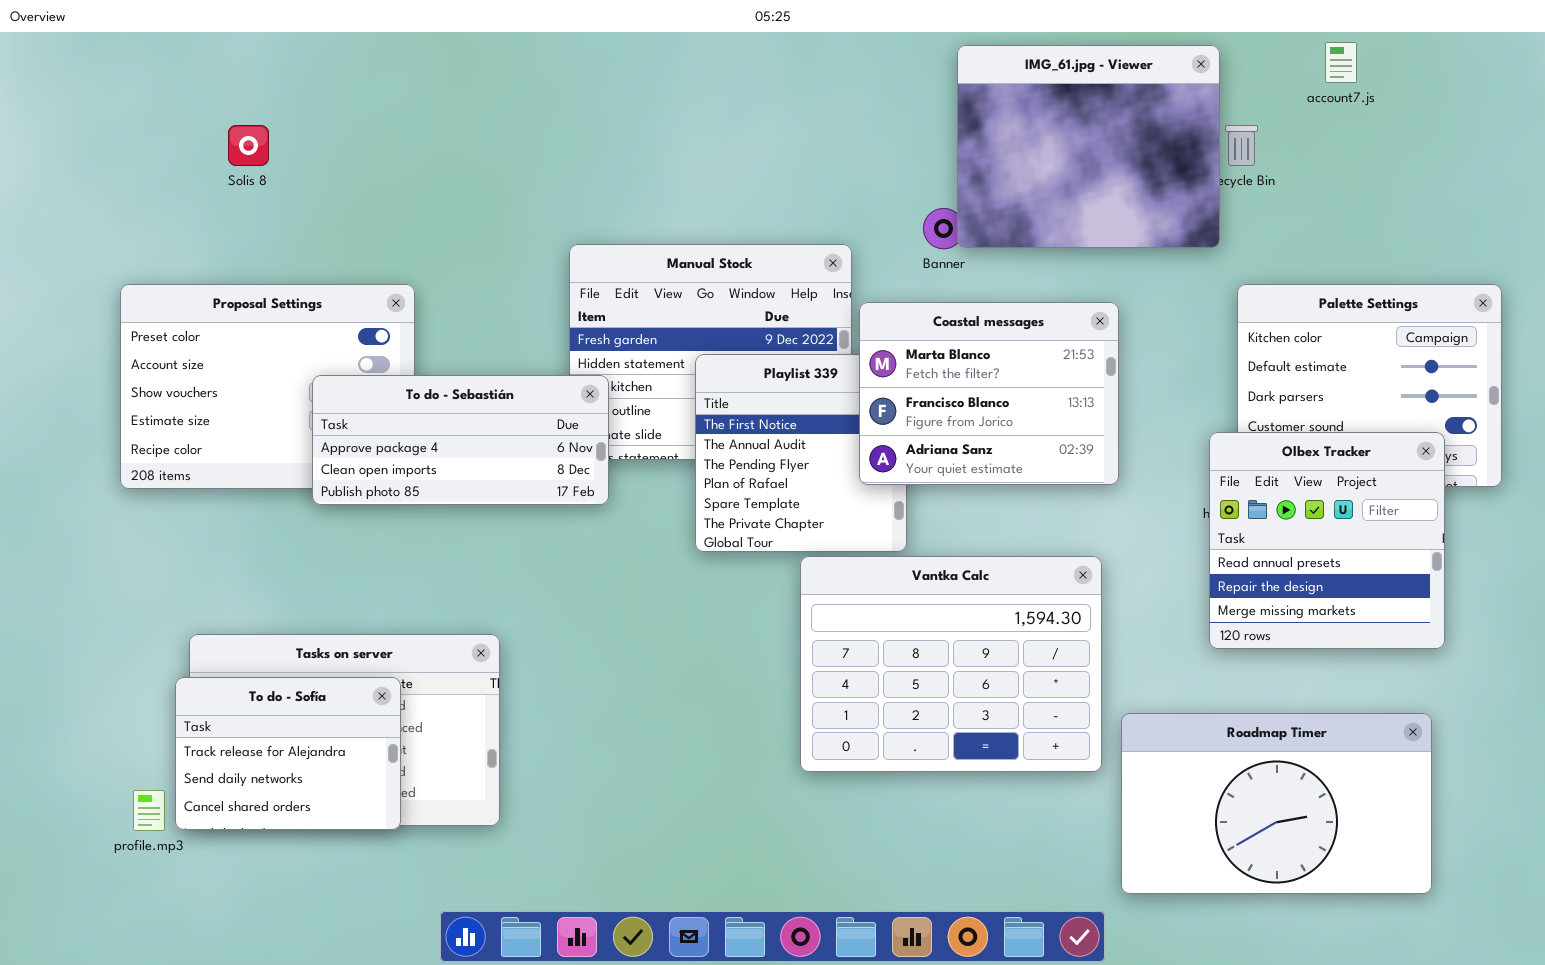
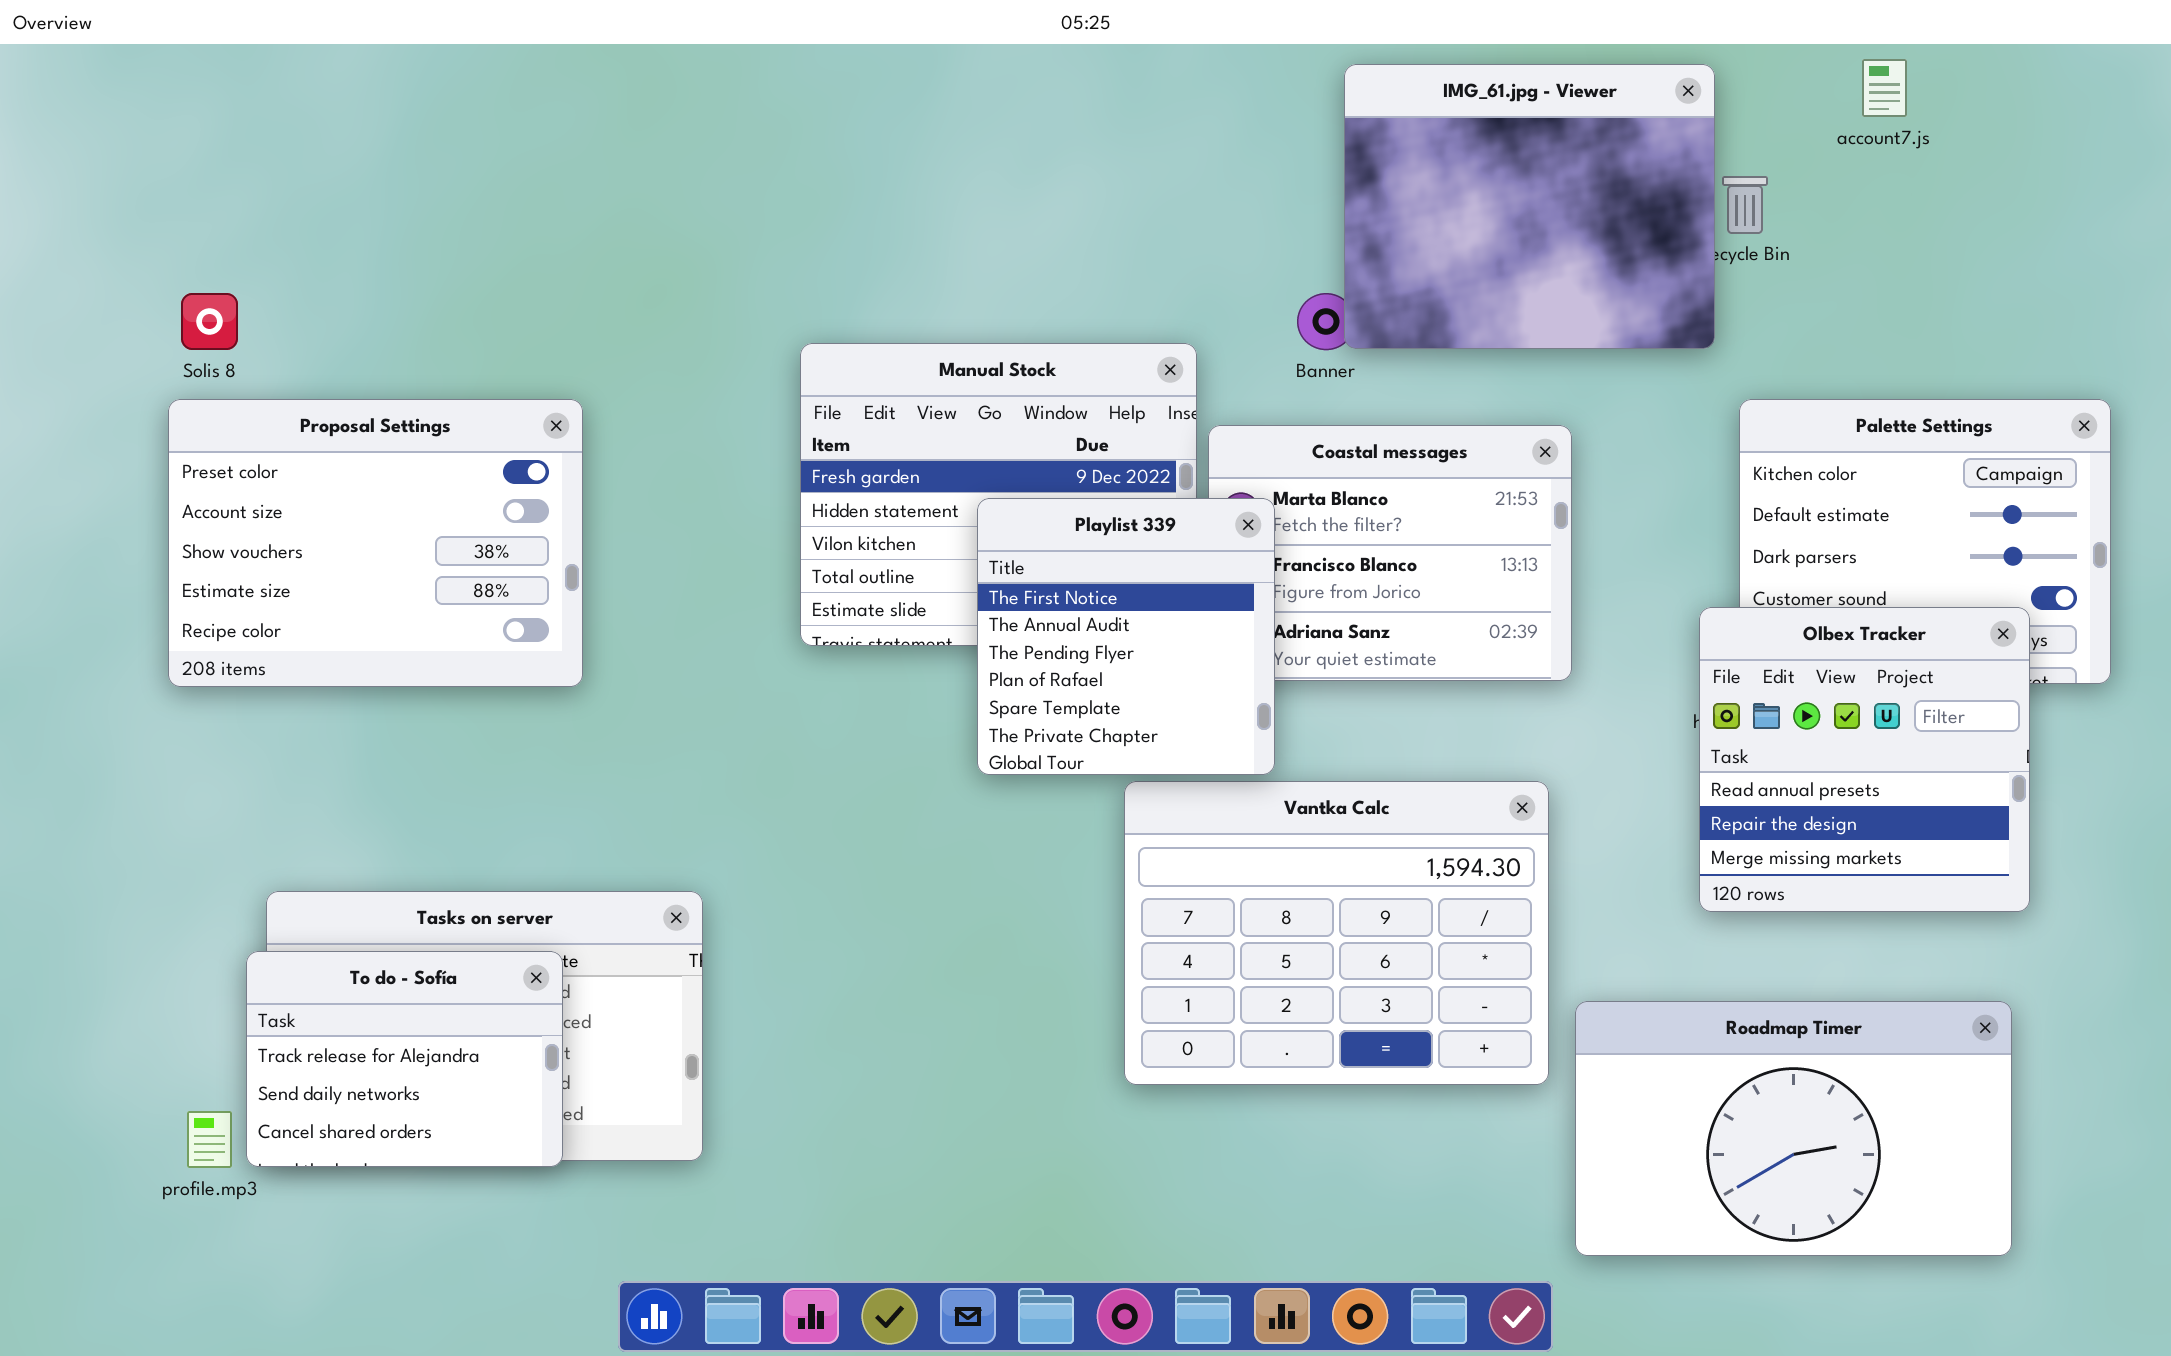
Solis 8: [228,125,269,166] -> [181,293,238,350], moved
Playlist 339: [695,354,907,552] -> [977,498,1275,775], raised
To do - Sebastián: [312,375,609,505] -> none, closed

